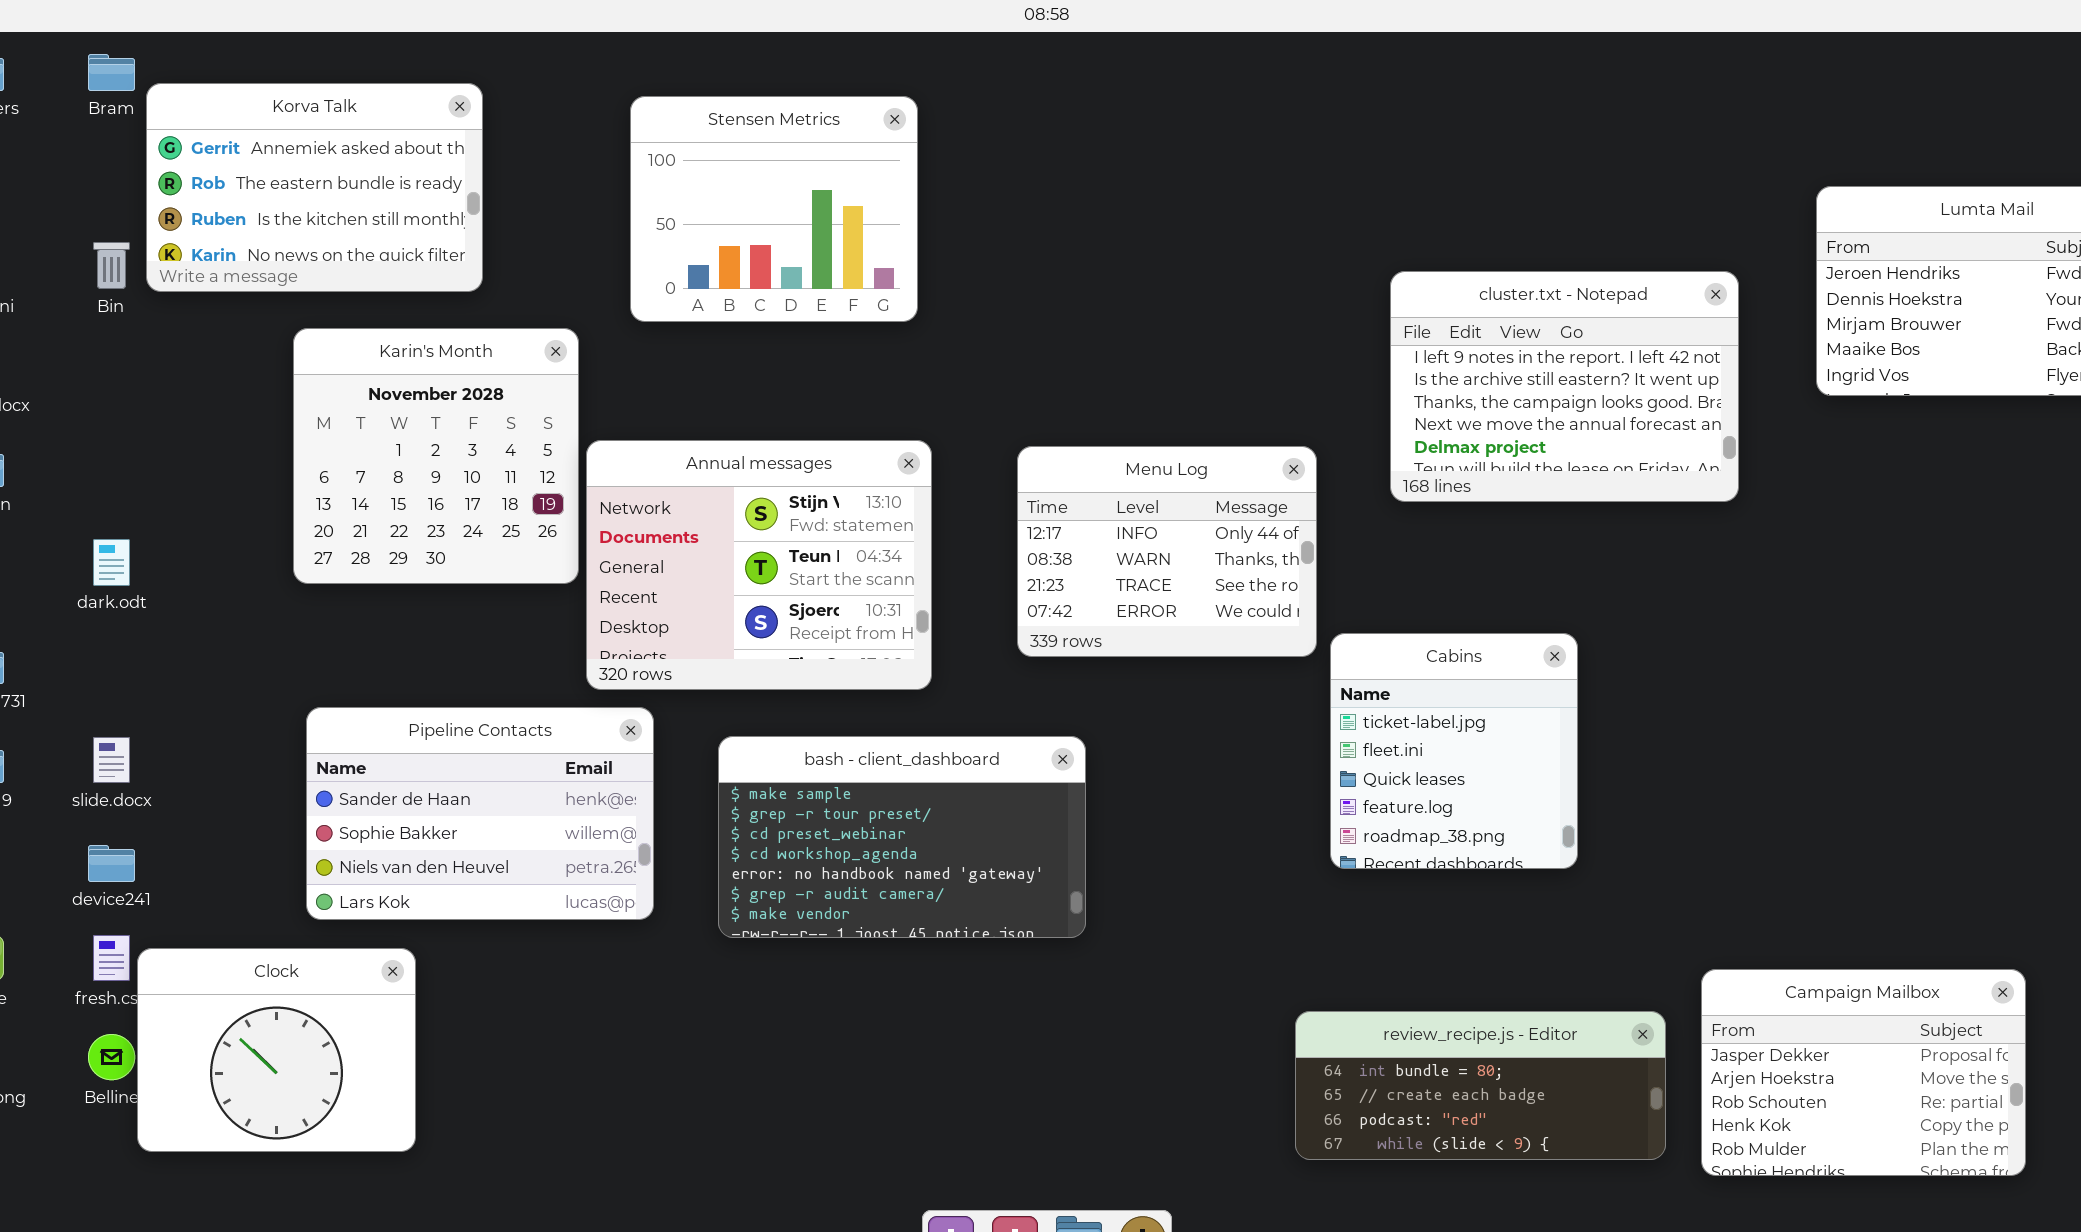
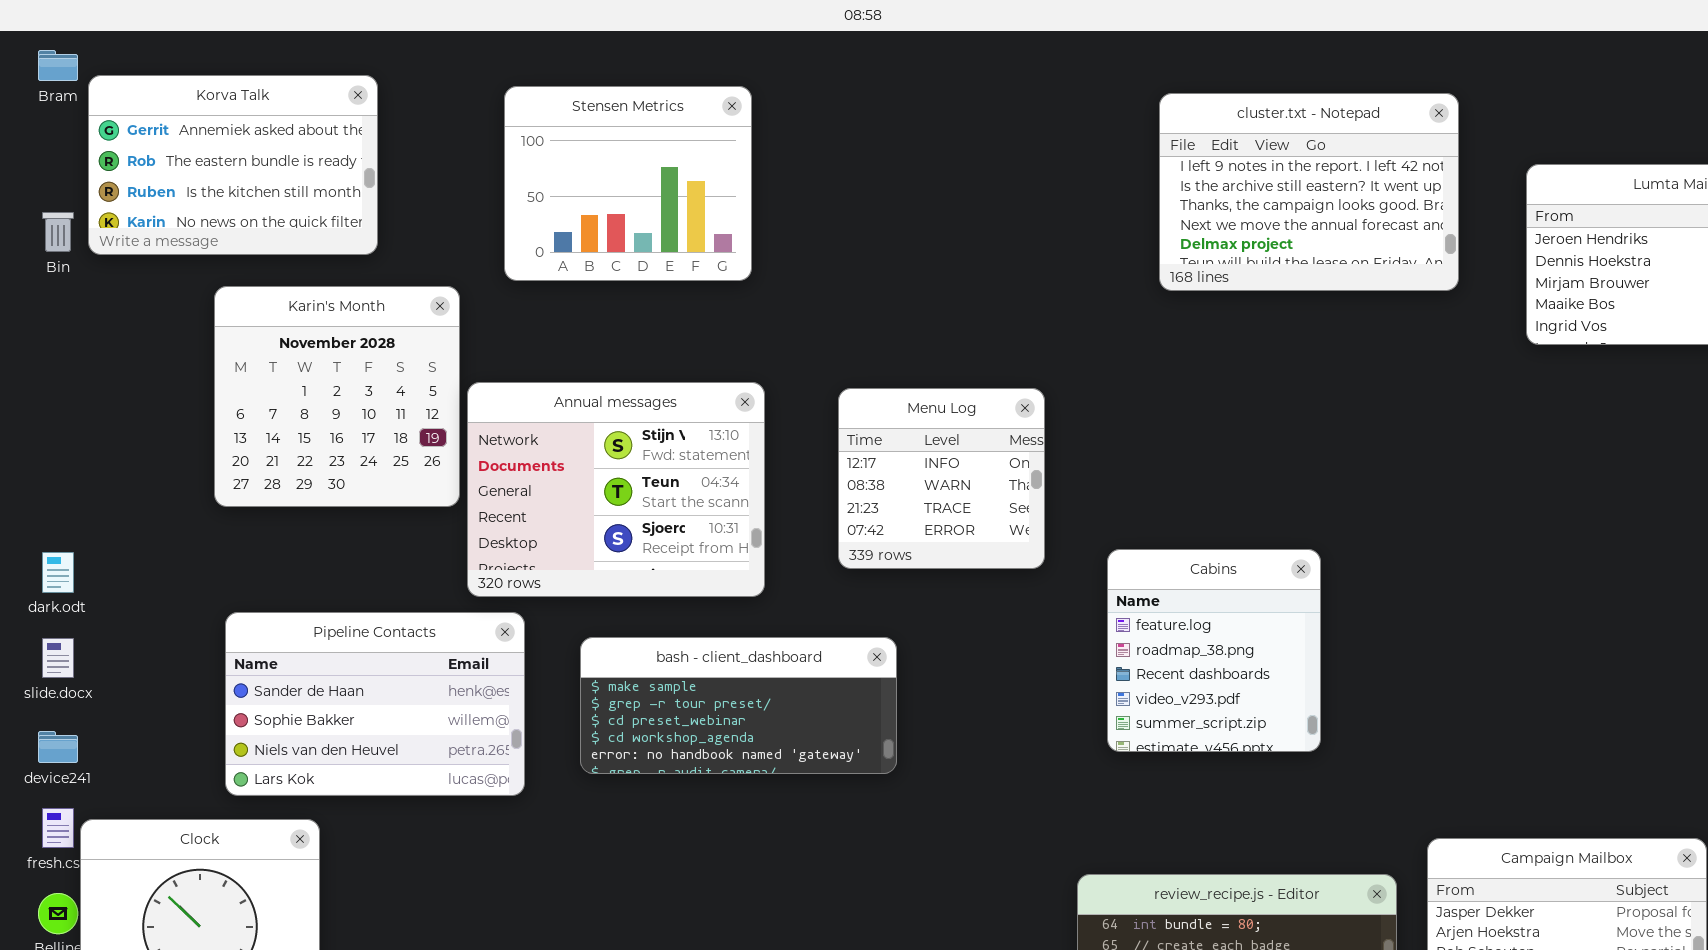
cluster.txt - Notepad: [1390,271,1739,502] -> [1159,93,1459,291], moved
Menu Log: [1017,446,1317,657] -> [838,388,1045,569], resized
dark.odt: [93,539,130,586] -> [42,552,74,593], moved
Cabins: [1330,633,1578,869] -> [1107,549,1321,752], scrolled down 3 rows
bash - client_dashboard: [718,736,1086,938] -> [580,637,897,774], resized

